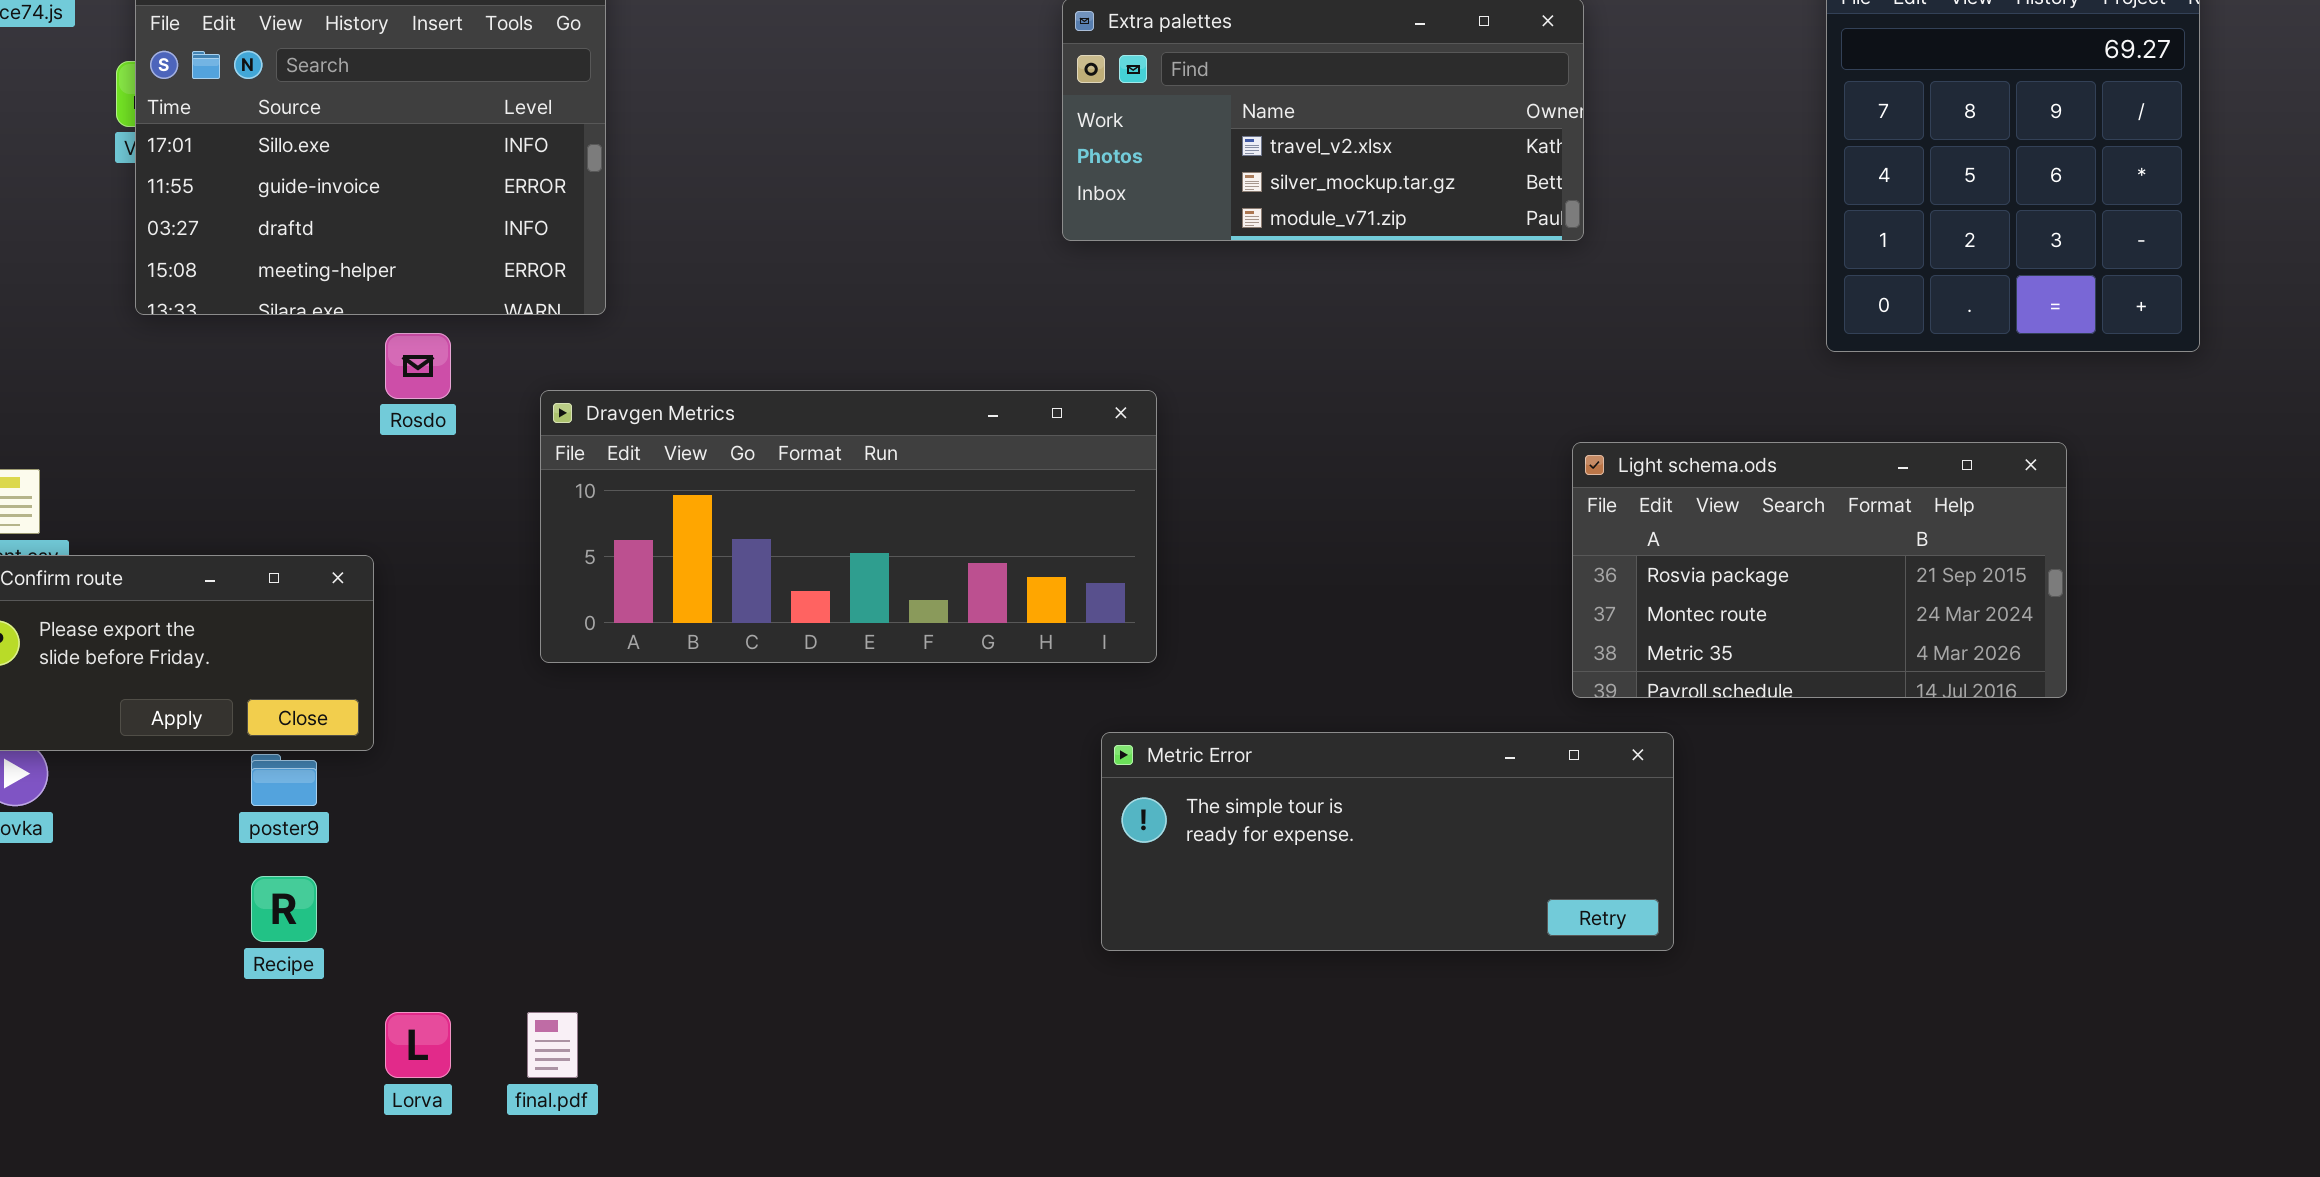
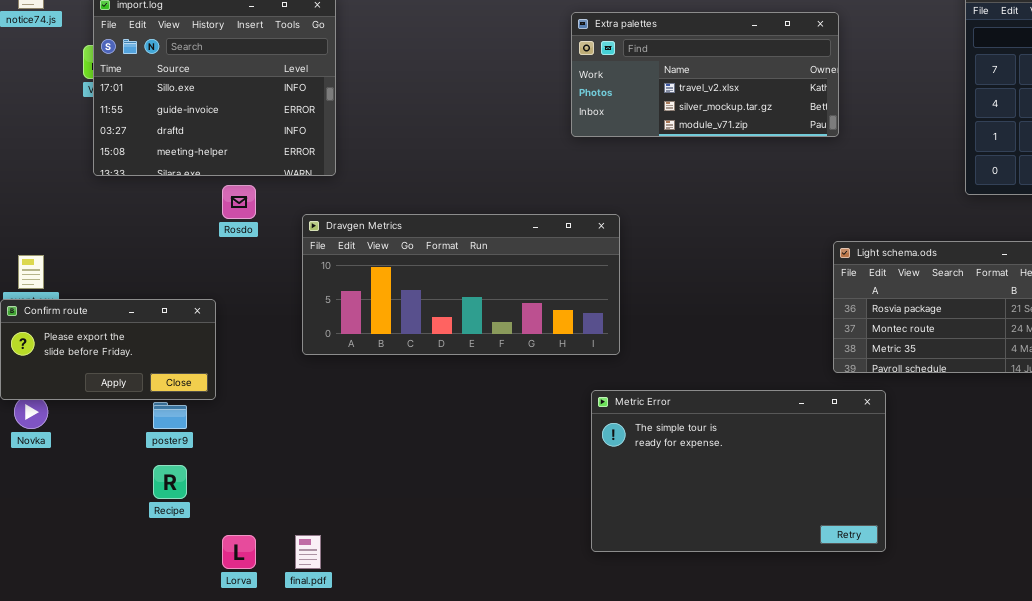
Metric Error: [1101,732,1674,951] -> [591,390,886,552], resized

